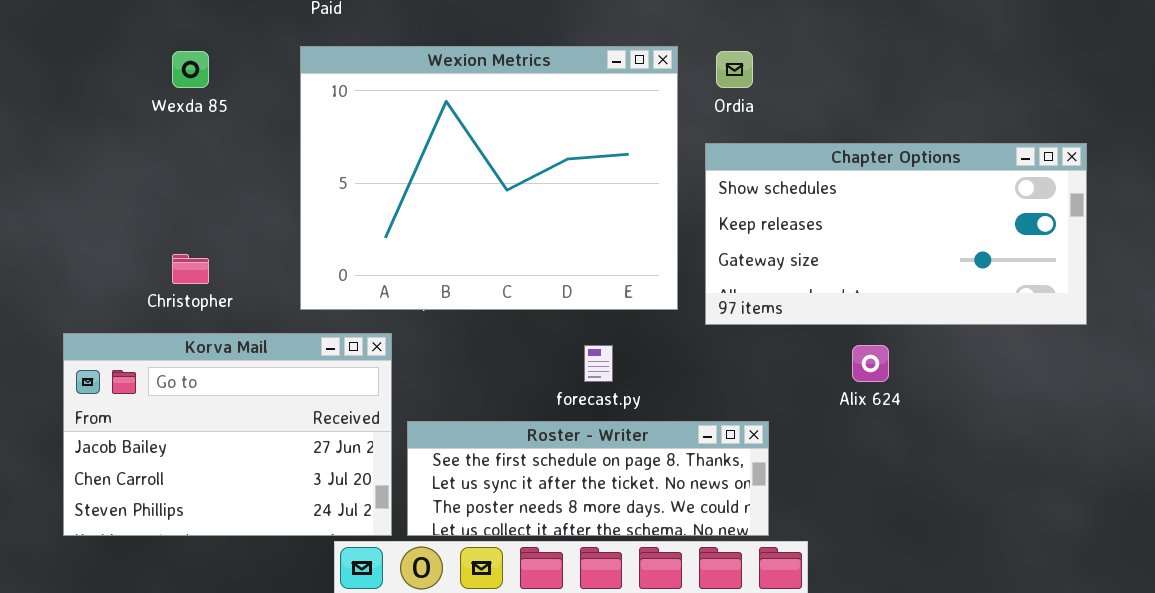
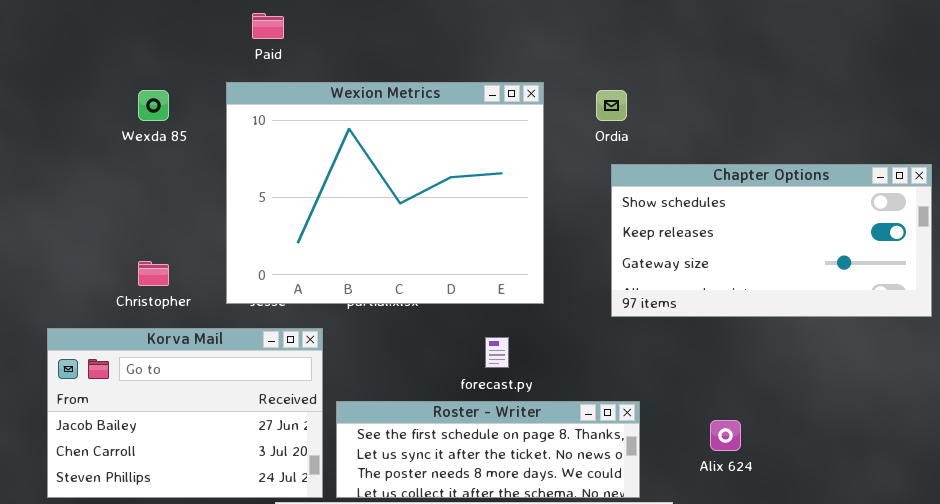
Wexion Metrics: [300,46,678,310] -> [226,82,544,304], moved
Chapter Options: [705,143,1087,325] -> [611,164,932,317], moved
Alix 624: [852,345,889,382] -> [710,420,741,451], moved

